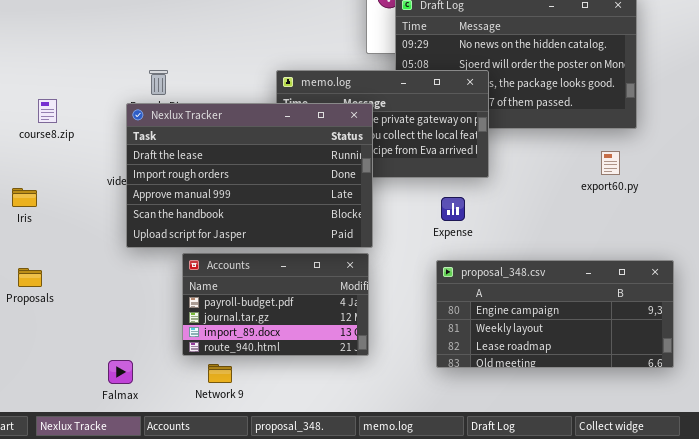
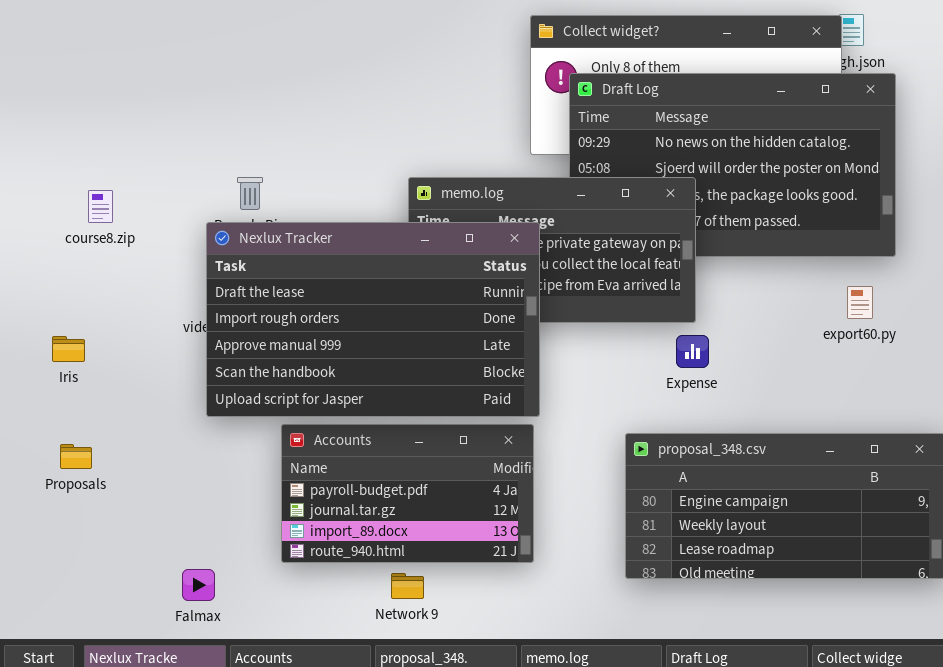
course8.zip: [38,99,57,123] -> [88,190,113,223], moved
Expense: [441,197,465,221] -> [676,335,709,368], moved
Network 9: [208,364,232,383] -> [391,573,424,599], moved

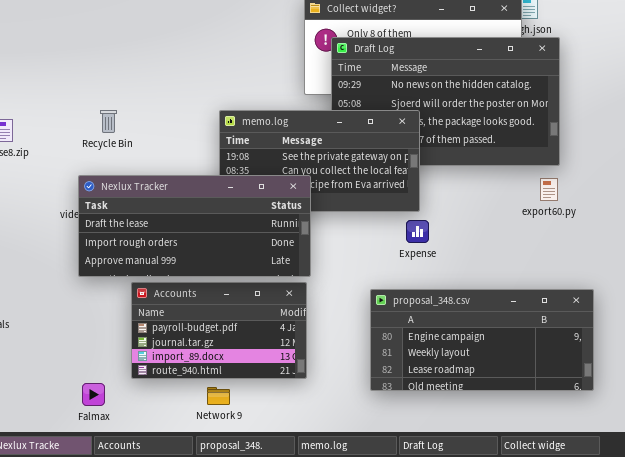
Nexlux Tracker: [206,222,540,417] -> [78,175,311,277], resized
export60.py: [847,286,873,319] -> [540,178,558,201], moved
Falmax: [182,569,215,601] -> [82,383,105,406], moved

